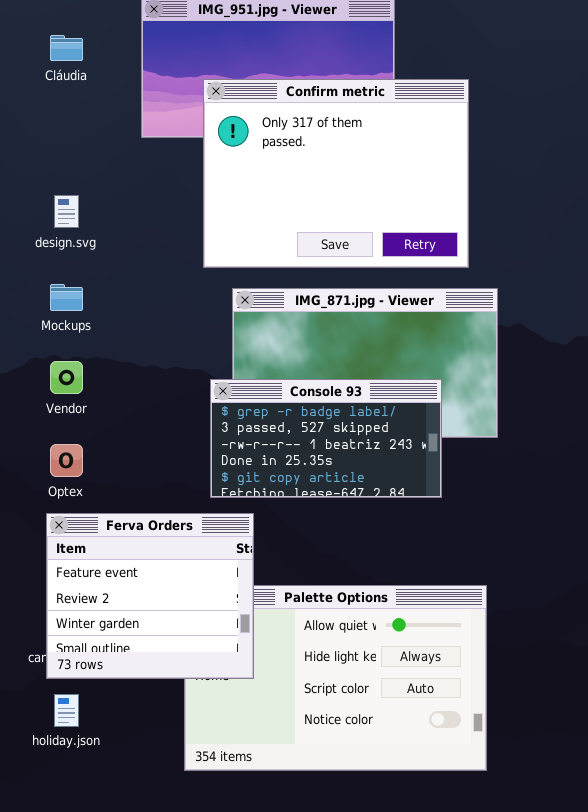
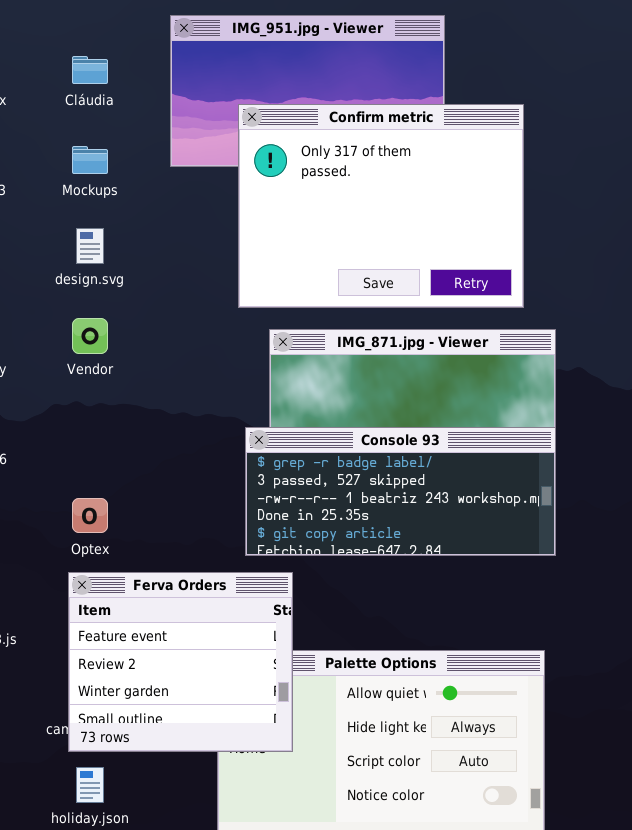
Mockups: [50,284,83,311] -> [72,146,108,174], moved
Vendor: [50,361,83,394] -> [72,318,108,354], moved
Console 93: [210,379,442,498] -> [245,427,556,556], resized

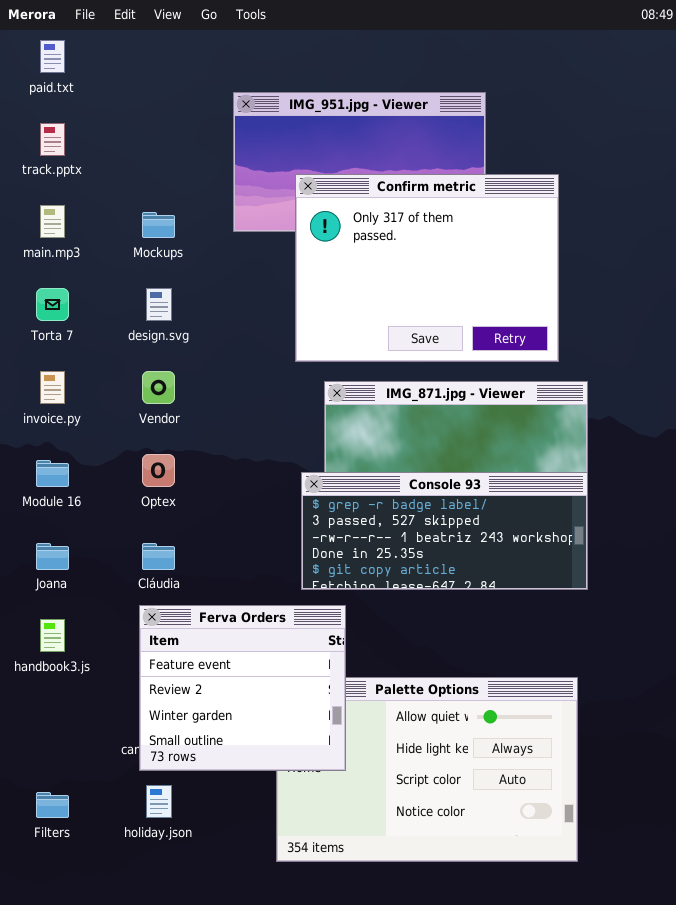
Cláudia: [72,56,108,84] -> [142,543,175,570], moved
Optex: [72,498,108,533] -> [142,454,175,487], moved

